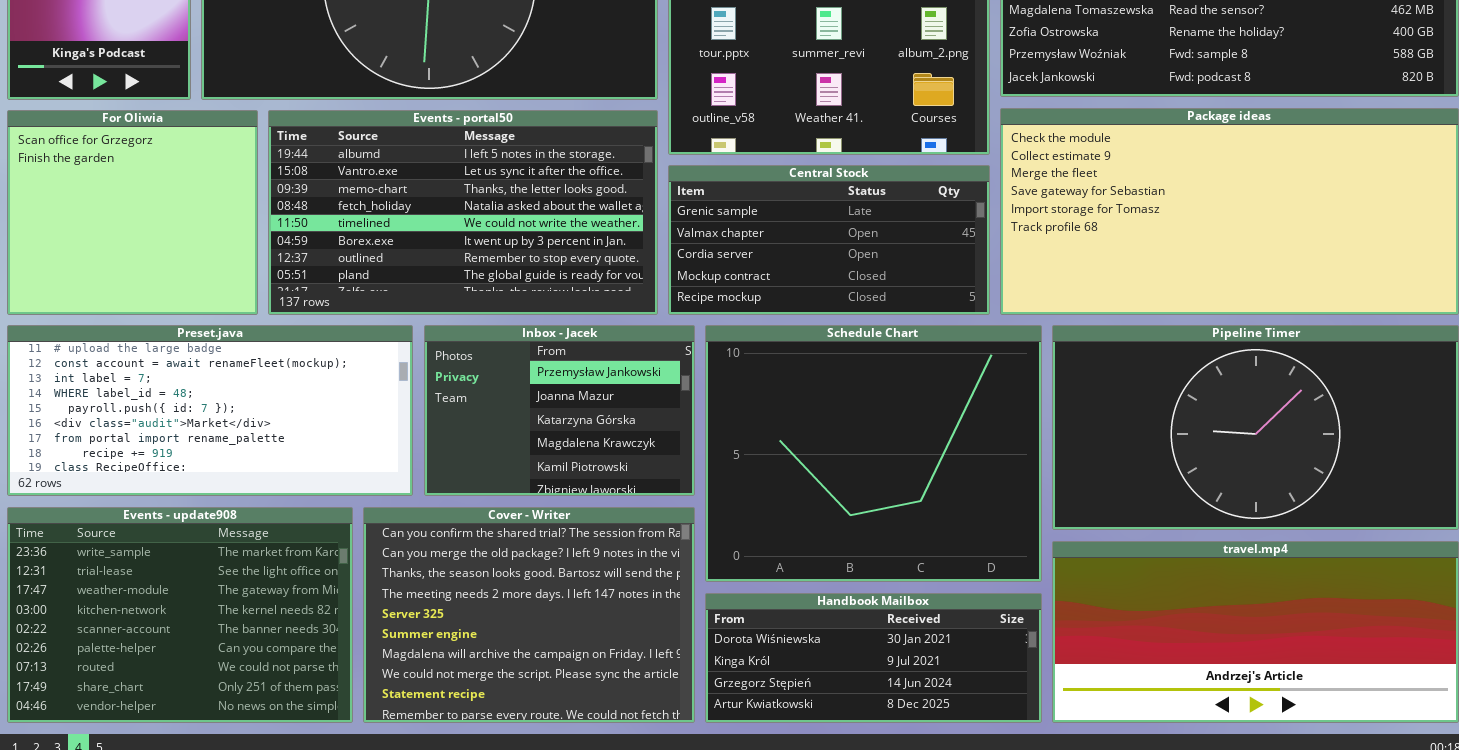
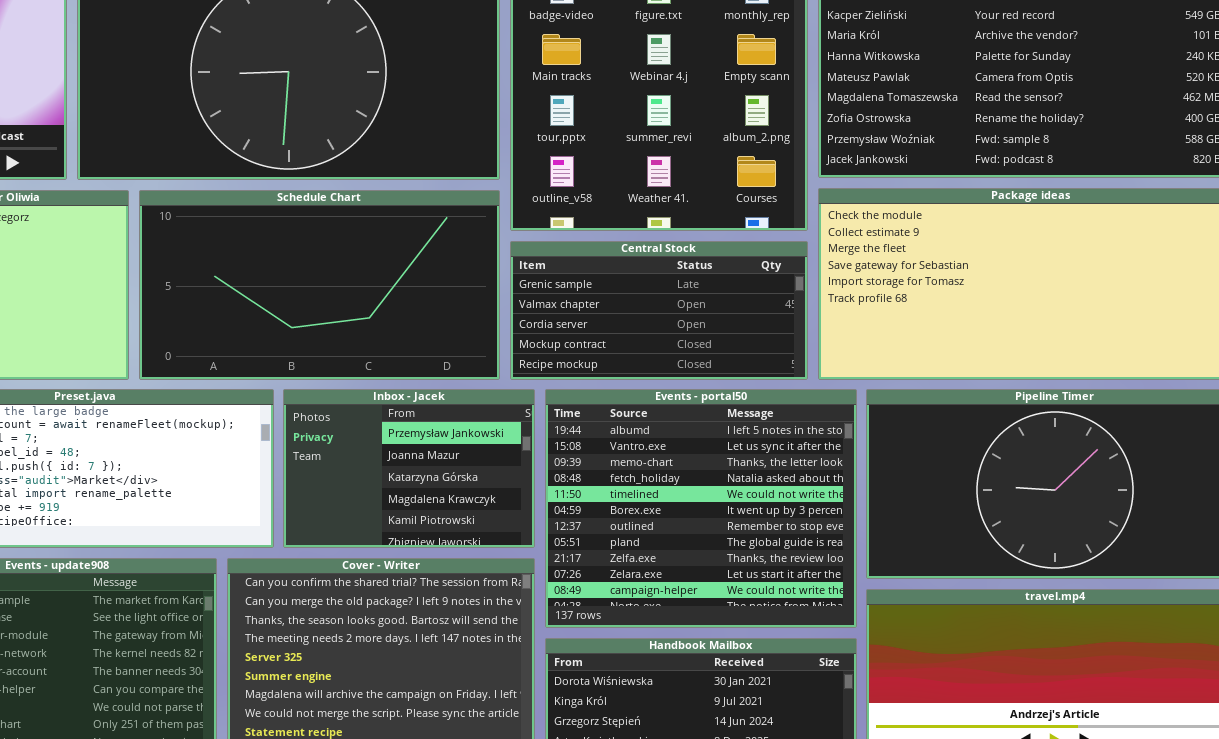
Events - portal50: [268,110,658,315] -> [545,389,857,628], moved, resized
Schedule Chart: [705,325,1042,582] -> [139,190,500,380], moved, resized

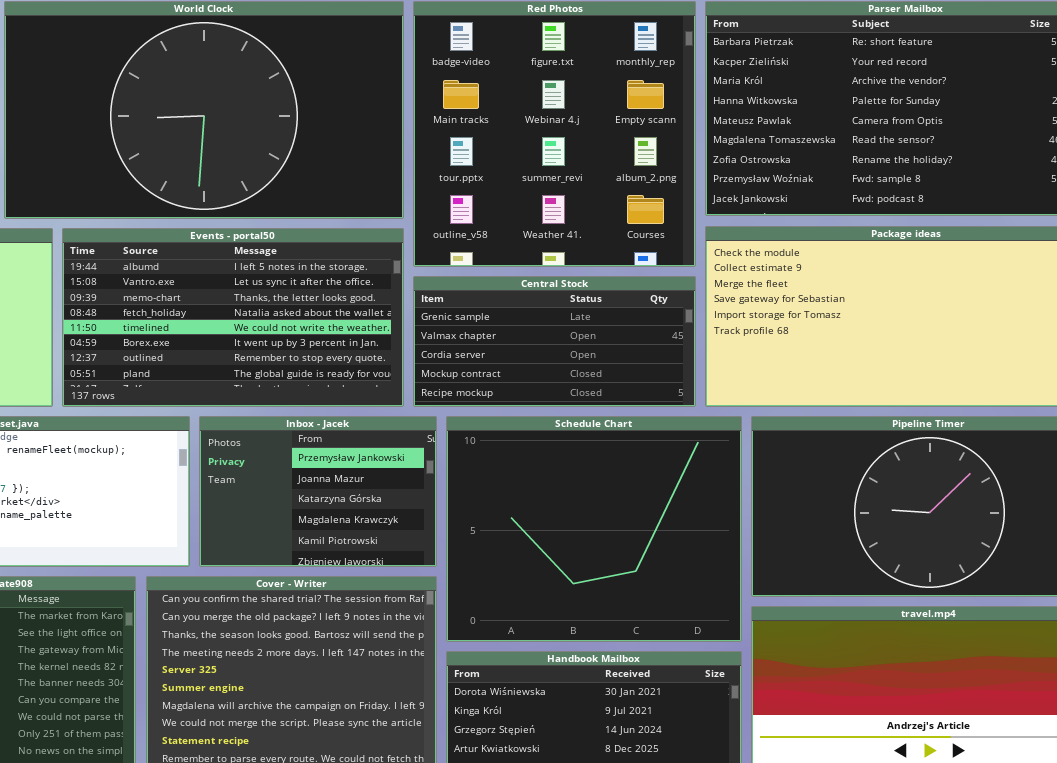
Schedule Chart: [139,190,500,380] -> [446,416,742,642], moved, resized
Events - portal50: [545,389,857,628] -> [62,228,404,407], moved, resized

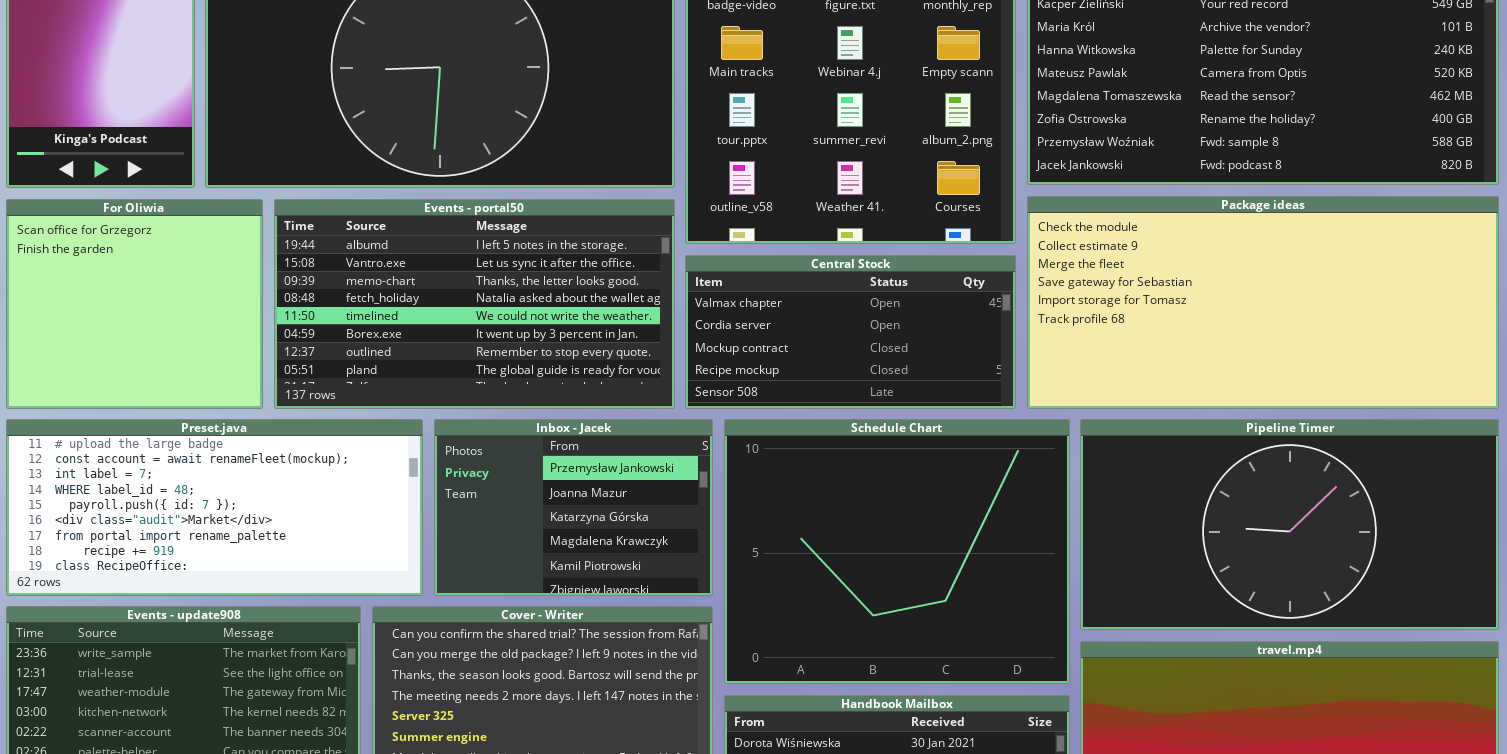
Central Stock: [413,276,696,407] -> [685,255,1016,409], scrolled down 1 row

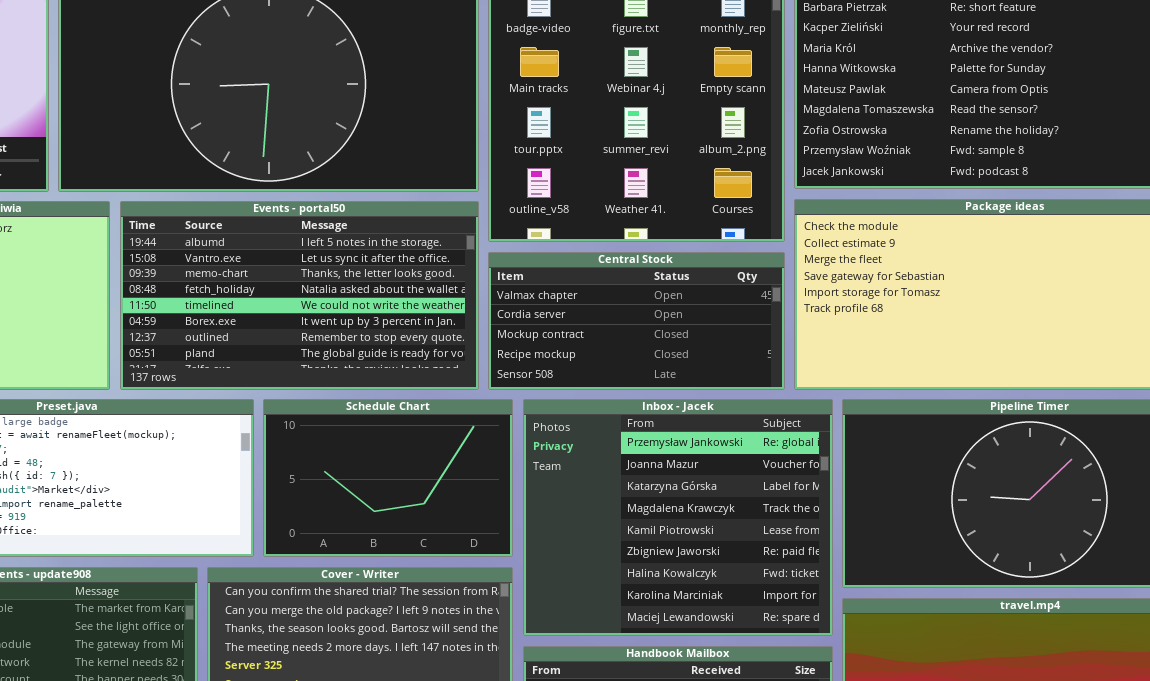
Inbox - Jacek: [434,419,713,596] -> [523,399,833,636], moved, resized
Schedule Chart: [724,419,1070,684] -> [263,399,513,557], moved, resized

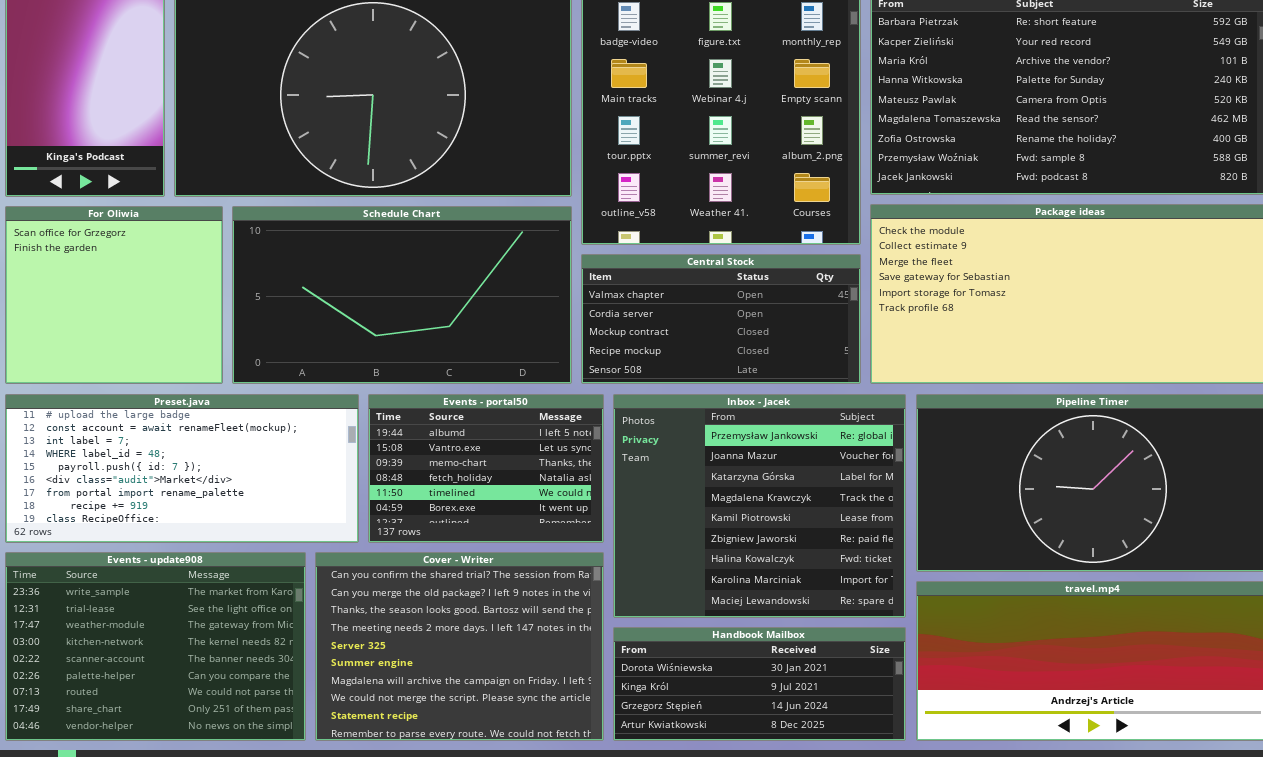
Events - portal50: [120,201,479,390] -> [368,394,604,543], moved, resized
Schedule Chart: [263,399,513,557] -> [232,206,572,384], moved, resized

